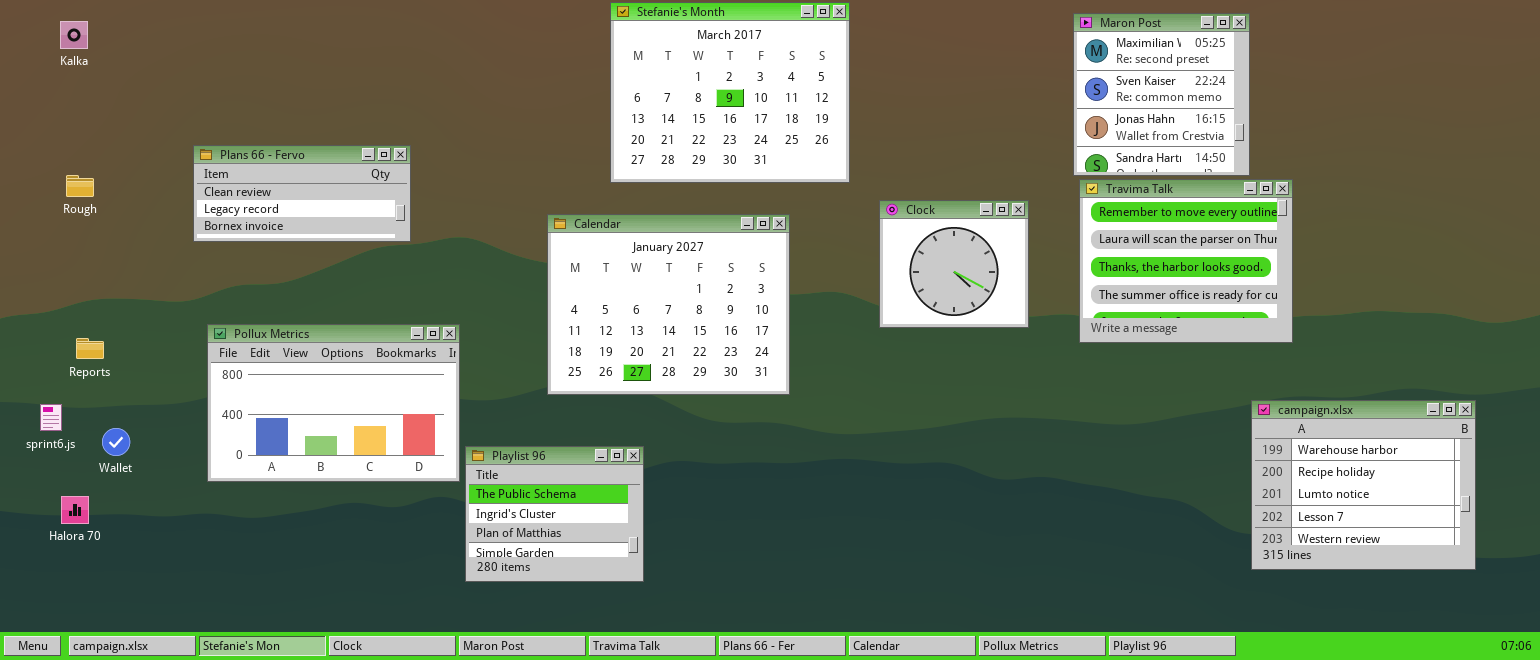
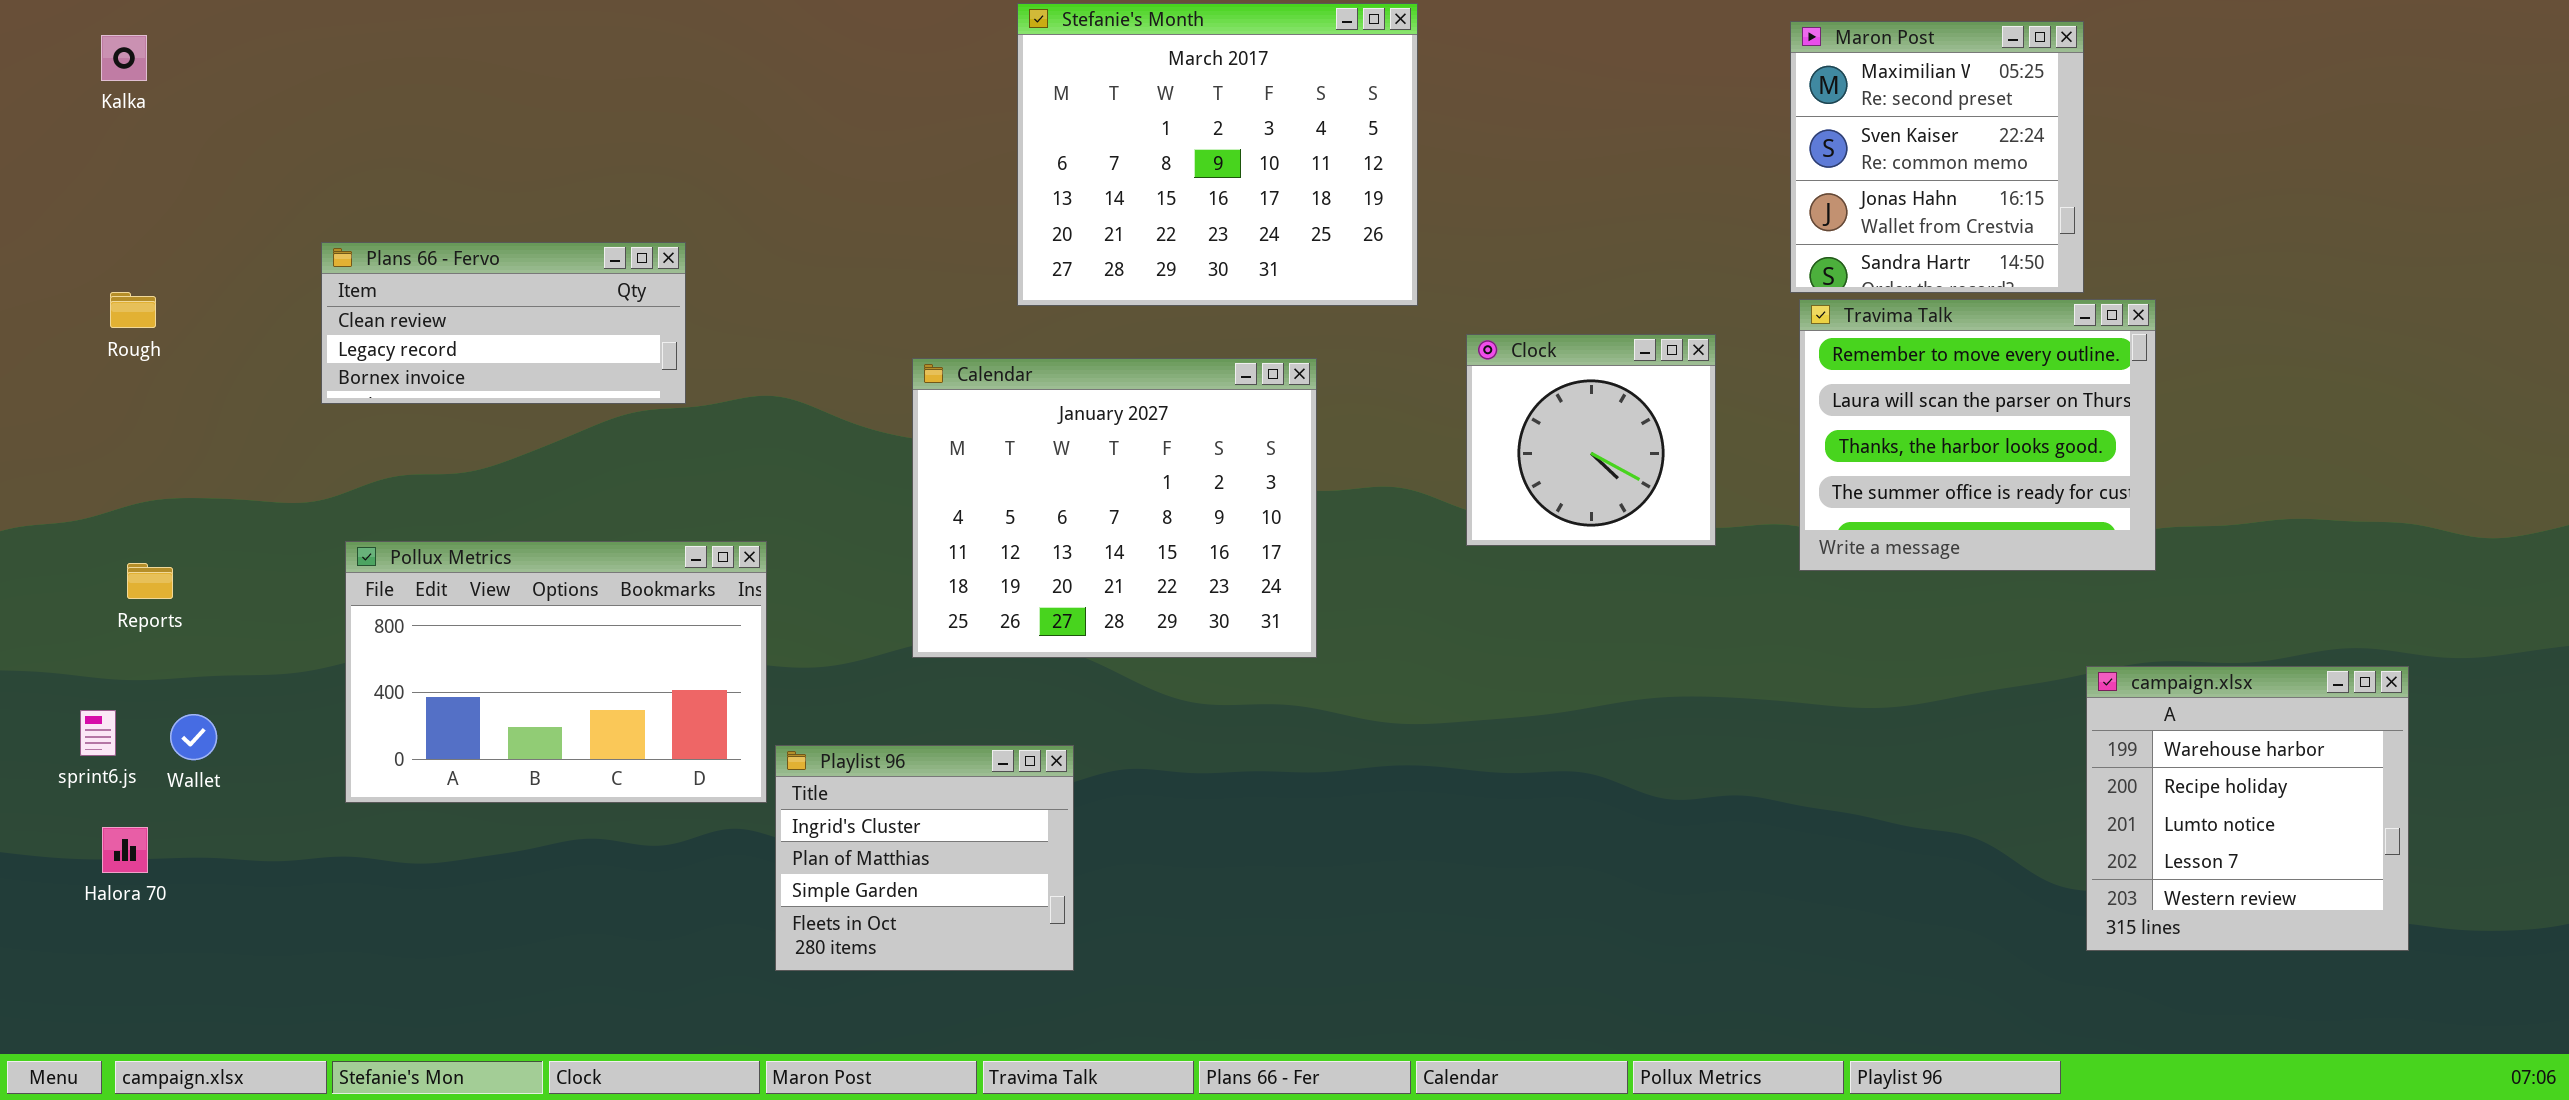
campaign.xlsx: [1251,400,1476,570] -> [2086,666,2409,951], resized
sprint6.js: [40,404,62,431] -> [80,710,116,756], moved
Playlist 96: [465,446,644,582] -> [775,745,1074,971], scrolled down 1 row

